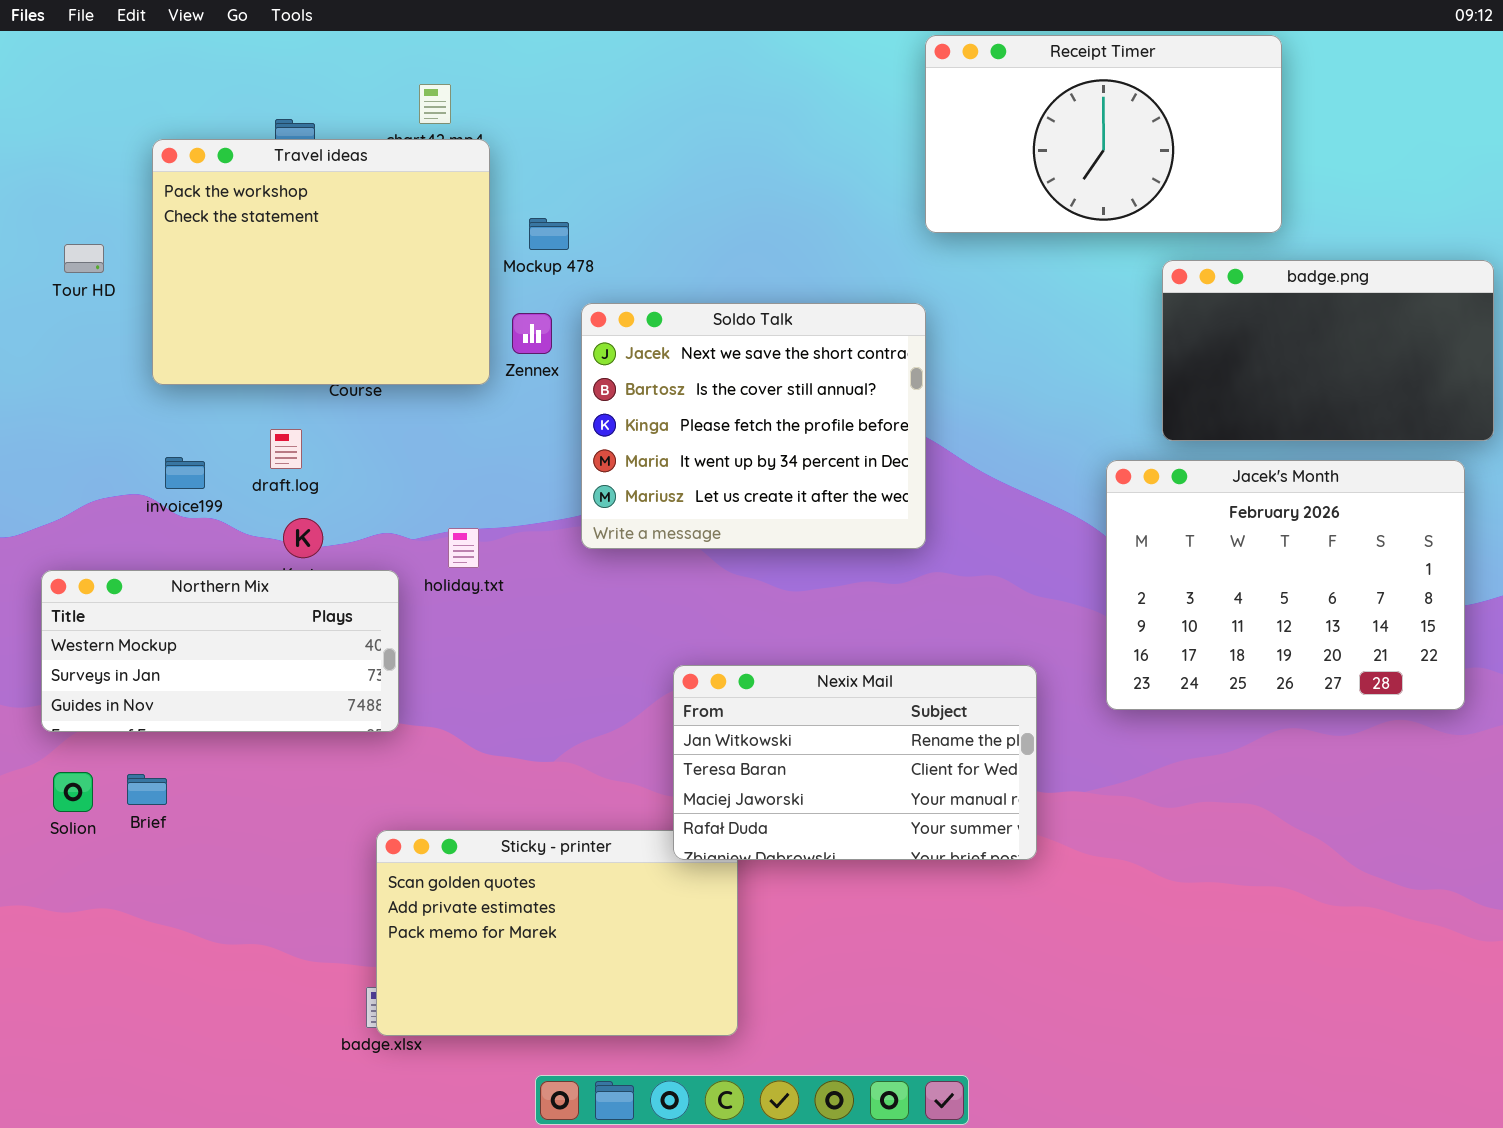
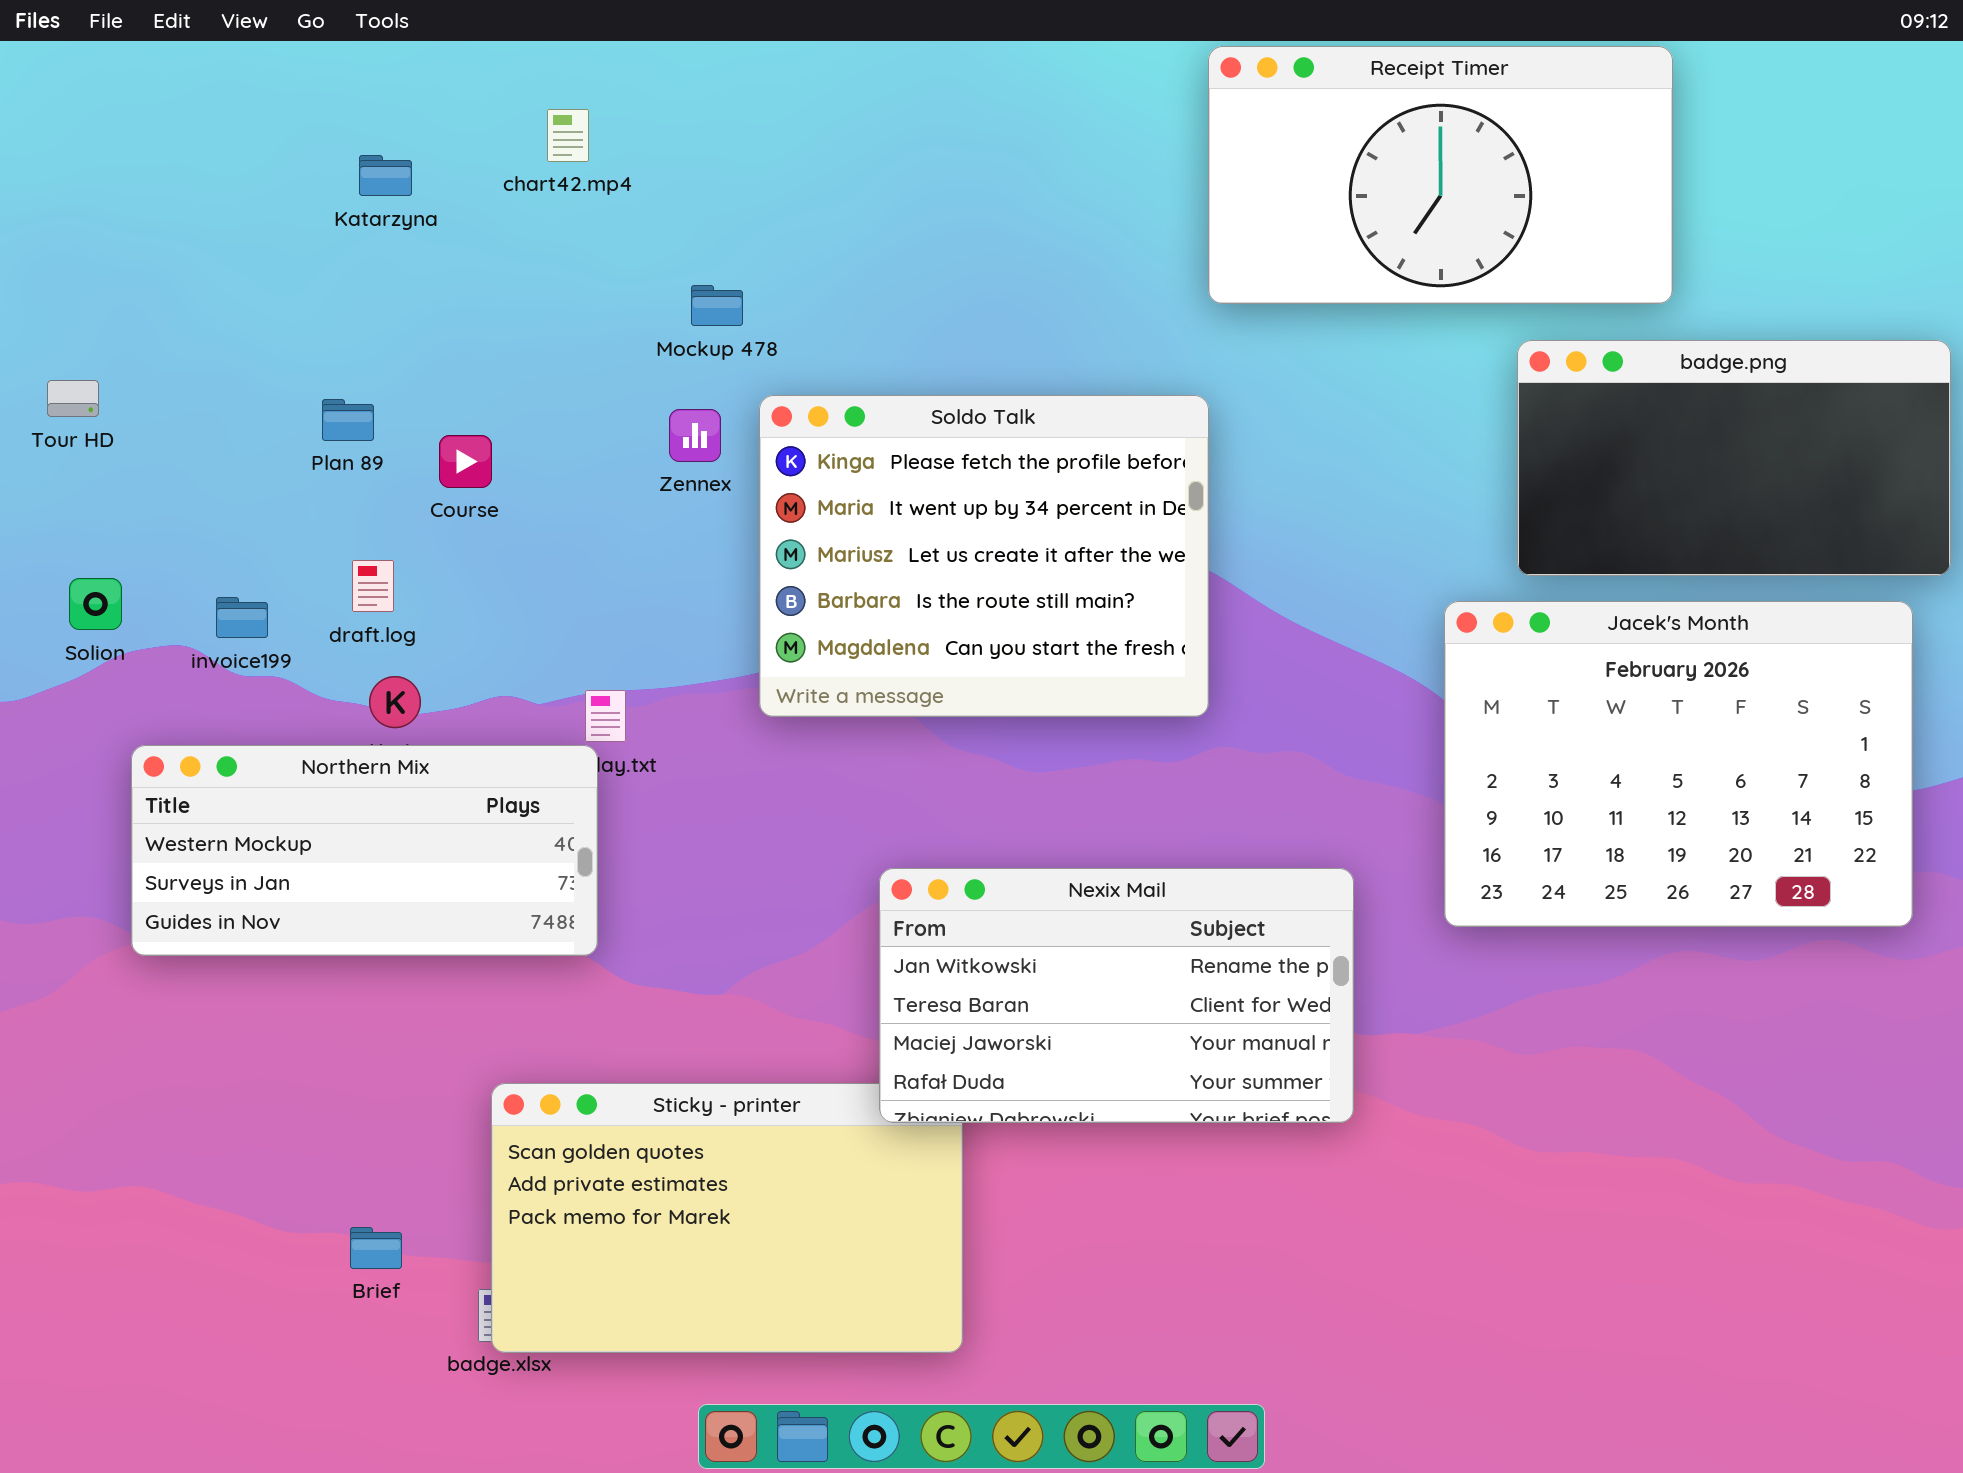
Travel ideas: [152,139,490,385] -> none, closed
Tour HD: [64,244,104,273] -> [47,380,99,417], moved
Soldo Talk: [581,303,926,549] -> [759,395,1209,717], scrolled down 2 rows
Northern Mix: [41,570,399,732] -> [131,745,598,956], moved
Solion: [53,772,93,812] -> [69,578,122,630], moved
Brief: [127,774,167,805] -> [350,1227,402,1269], moved

